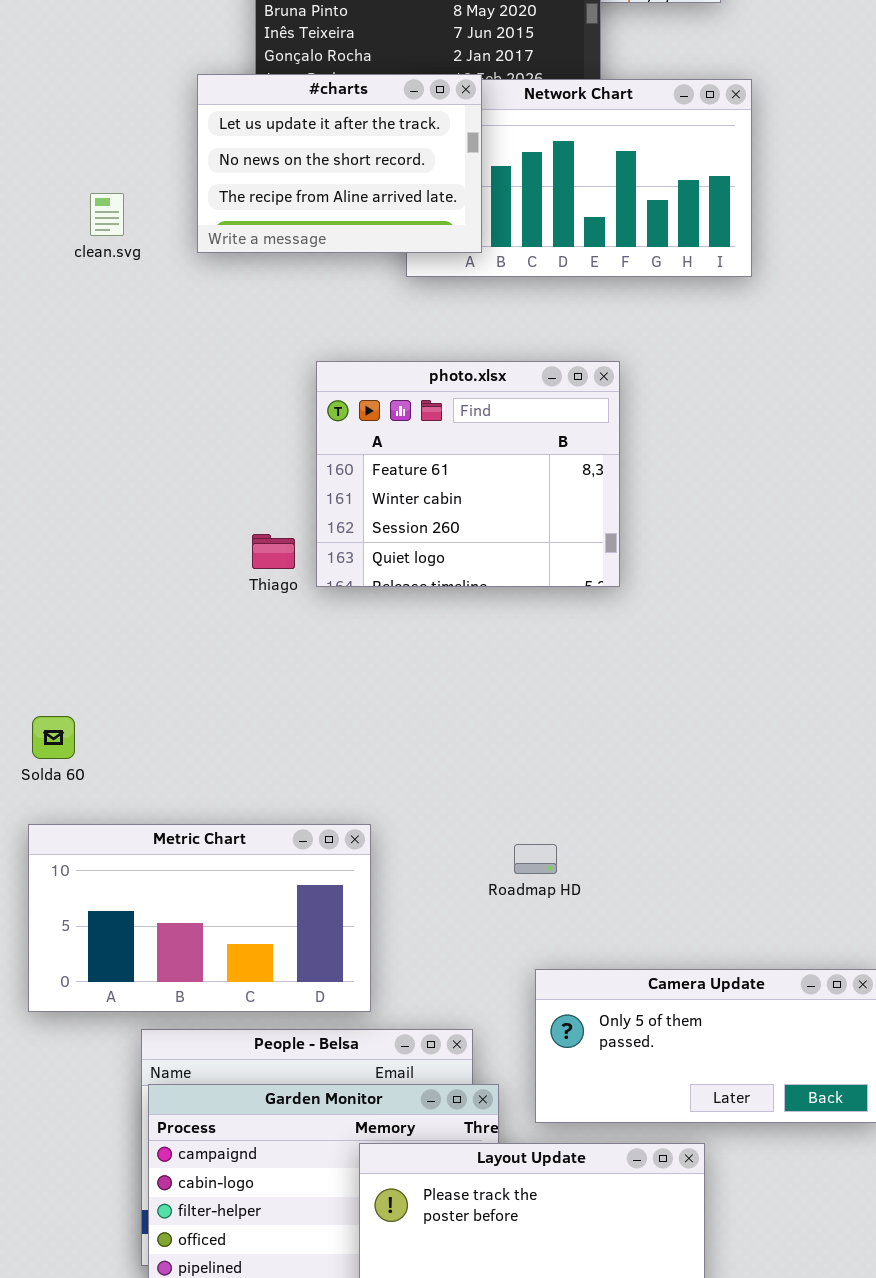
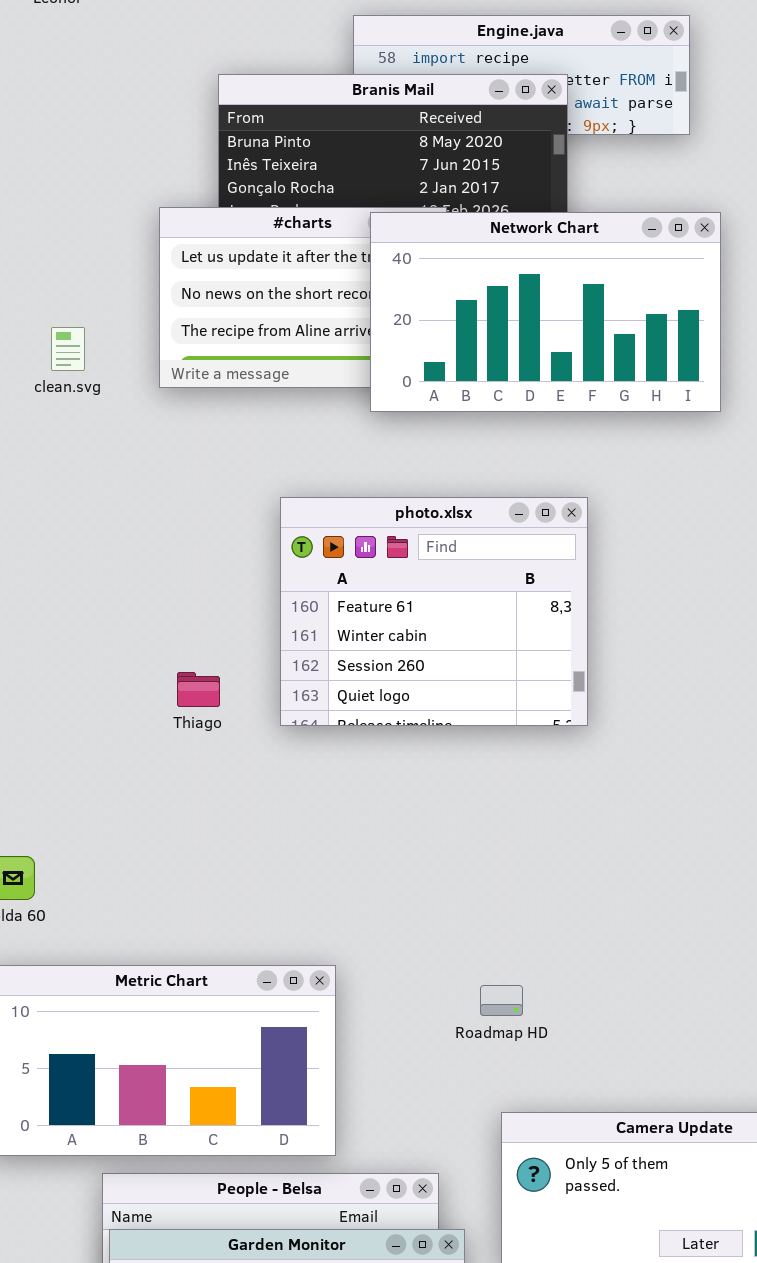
Network Chart: [406,79,752,277] -> [370,212,721,412], raised
Thiago: [252,534,295,569] -> [177,672,220,707], moved

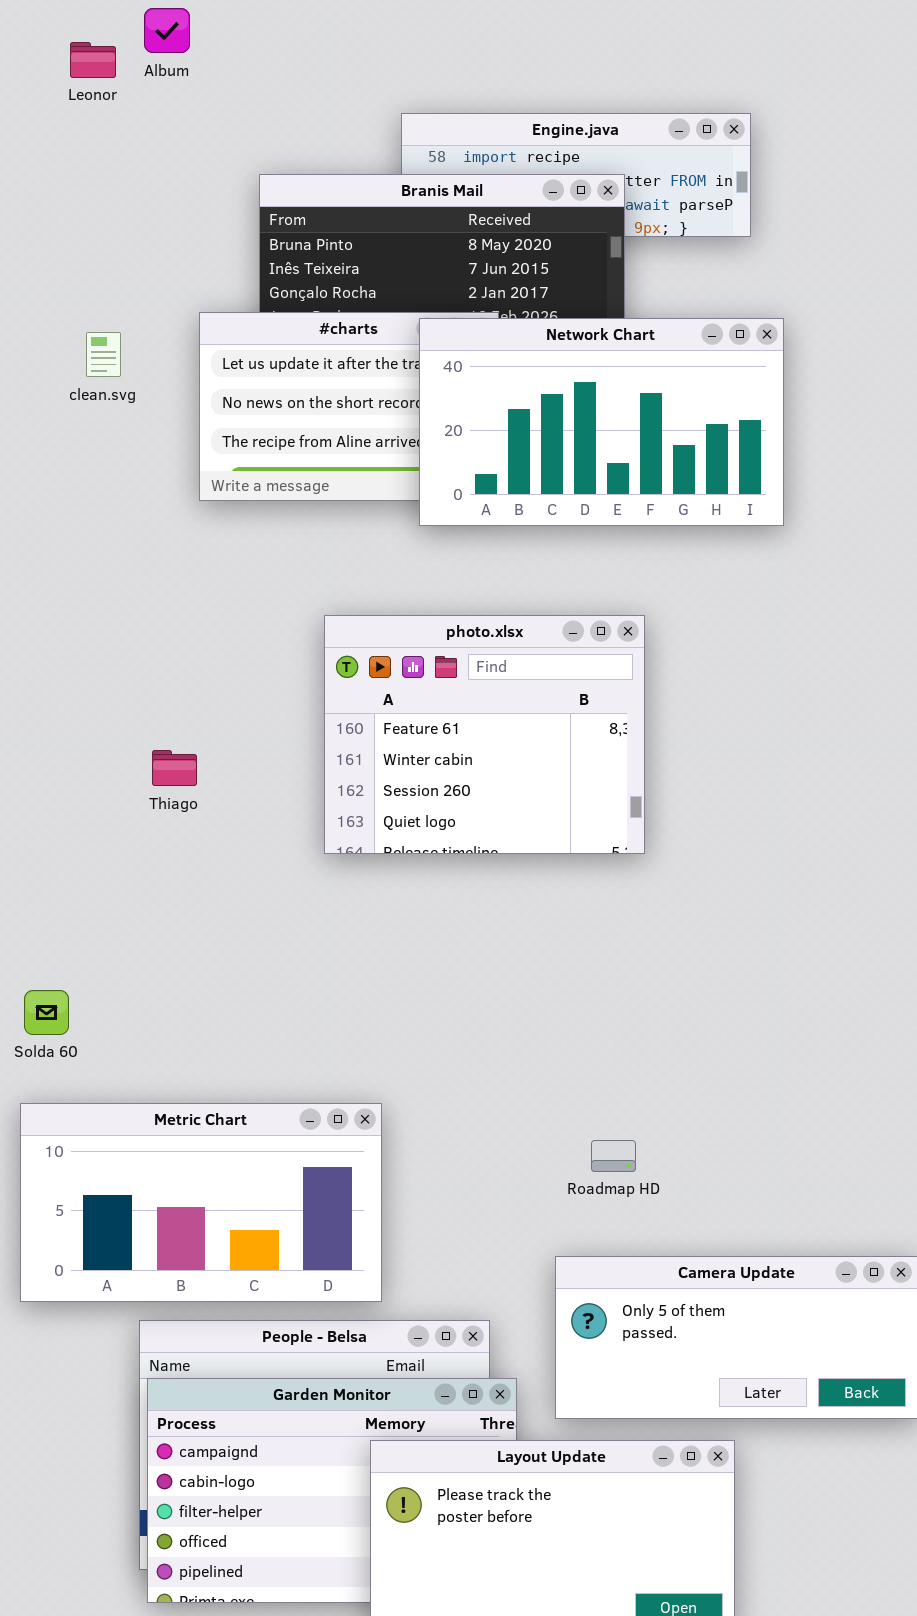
clean.svg: [51,327,85,371] -> [86,332,121,377], moved
Thiago: [177,672,220,707] -> [152,750,197,786], moved
Roadmap HD: [480,985,523,1016] -> [591,1140,636,1172], moved

